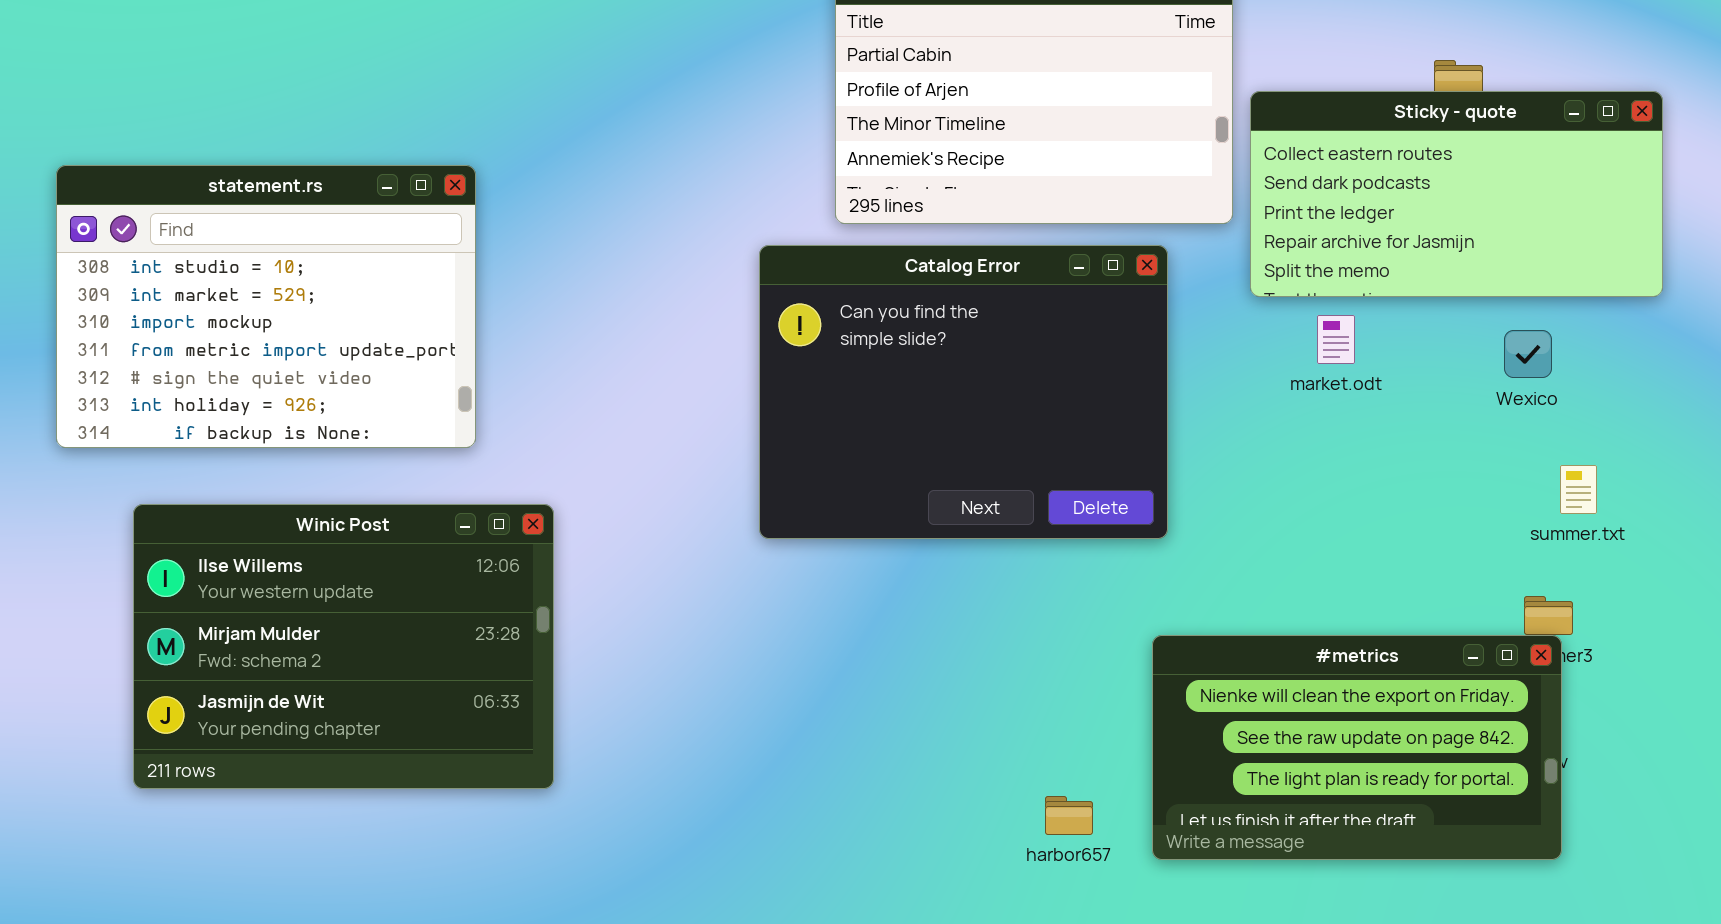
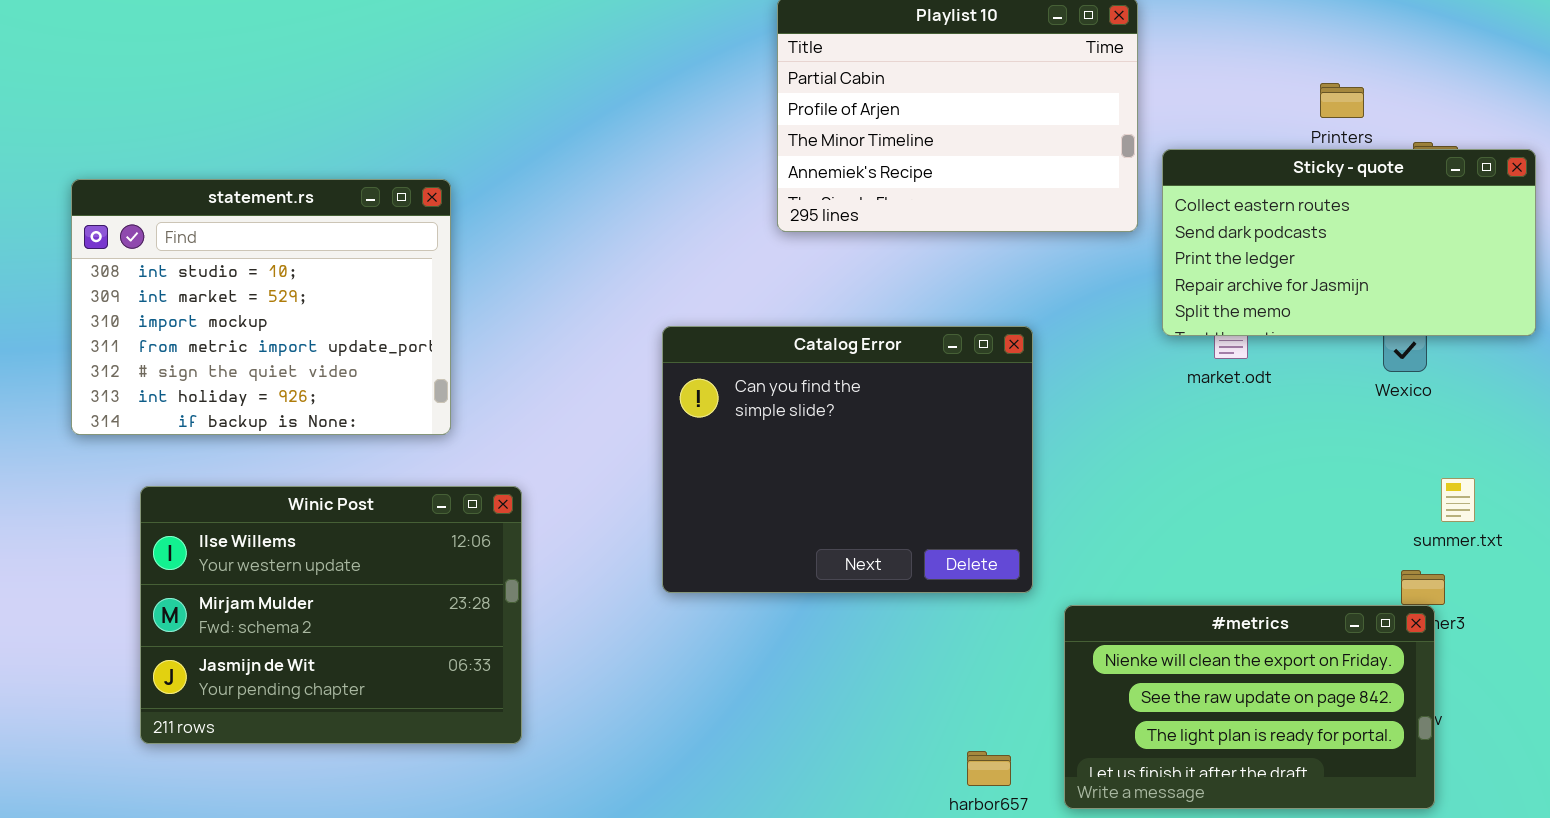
Sticky - quote: [1250,91,1663,297] -> [1162,149,1536,336], moved
Catalog Error: [759,245,1168,539] -> [662,326,1033,593], moved
summer.txt: [1560,465,1597,514] -> [1441,478,1475,522], moved

